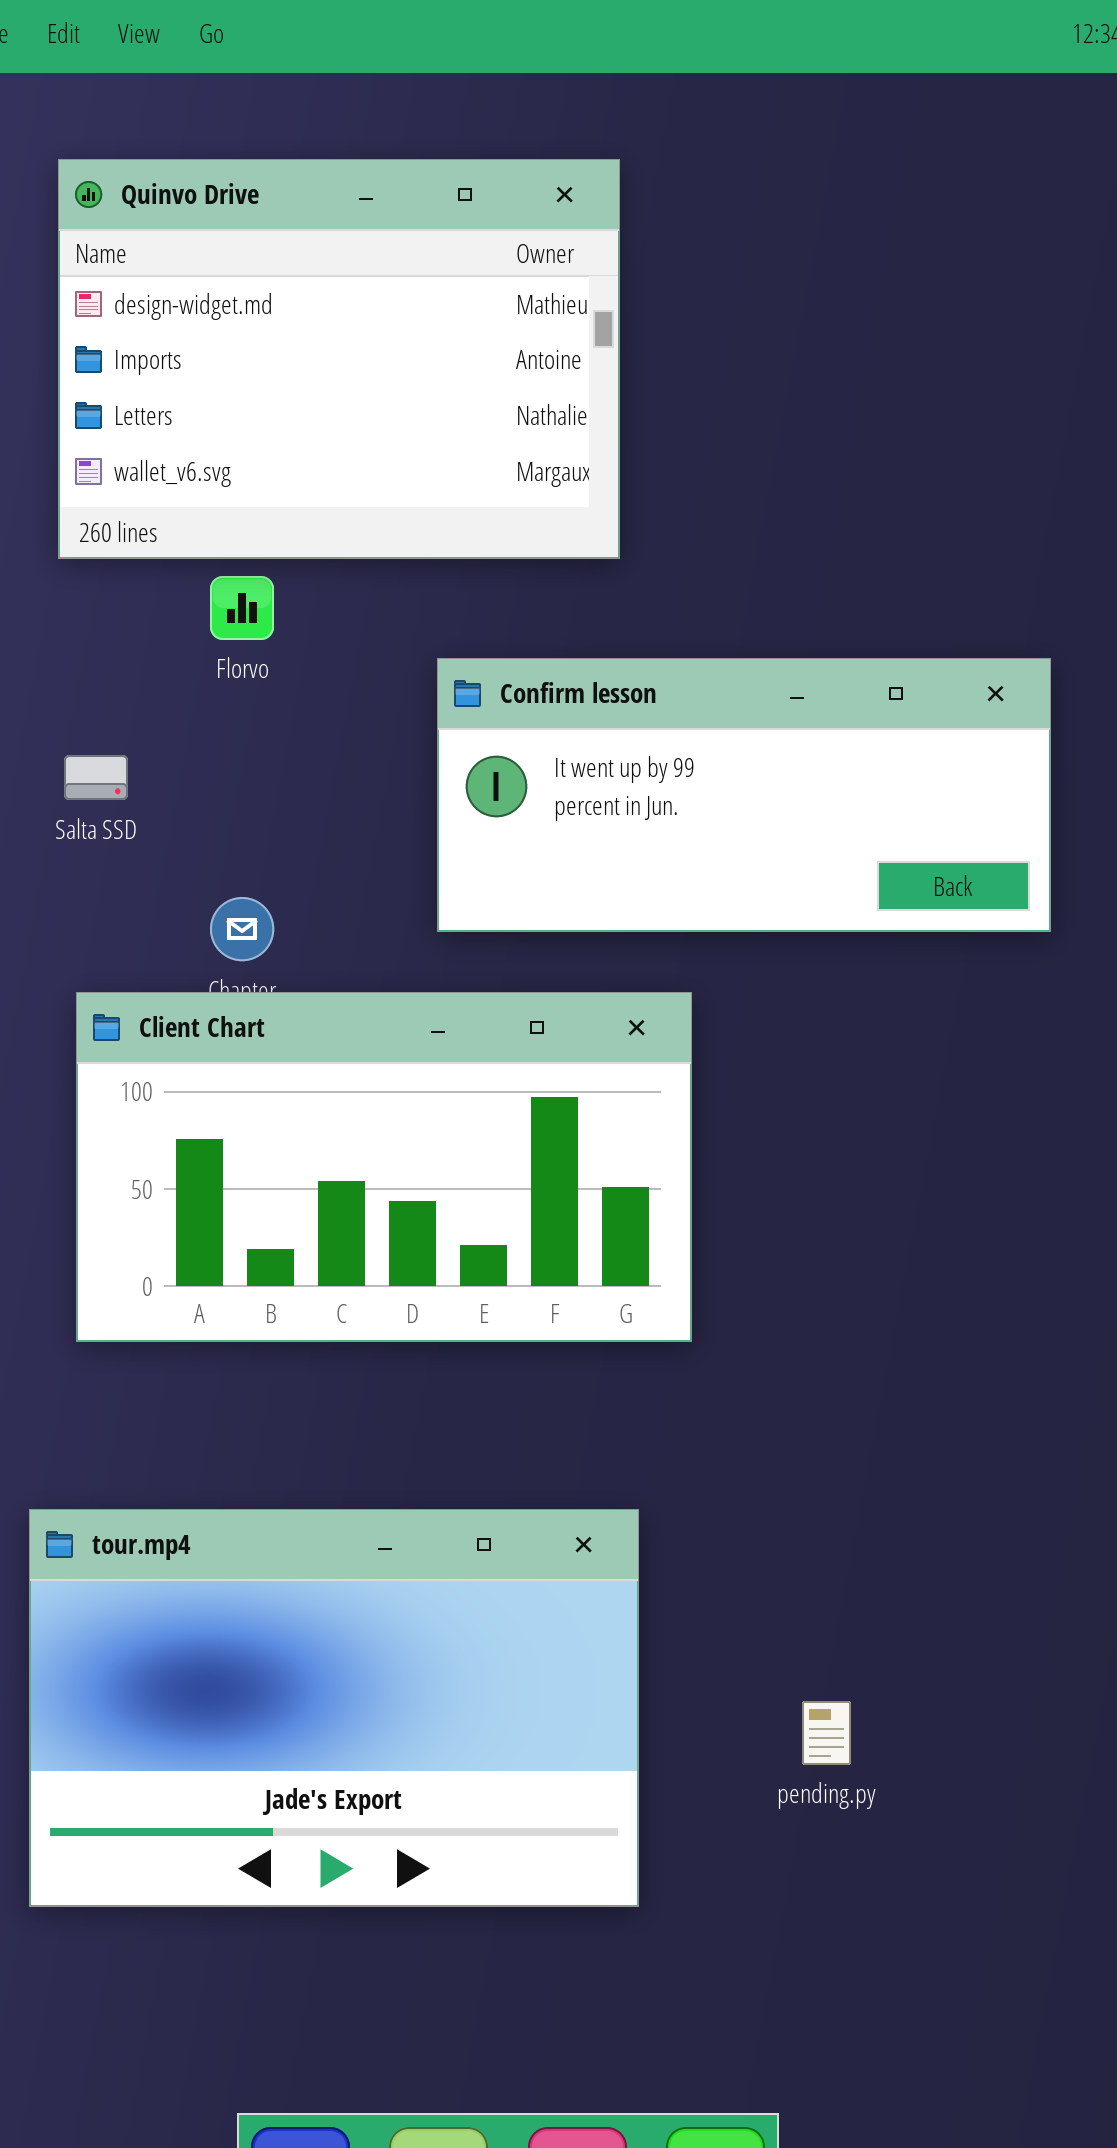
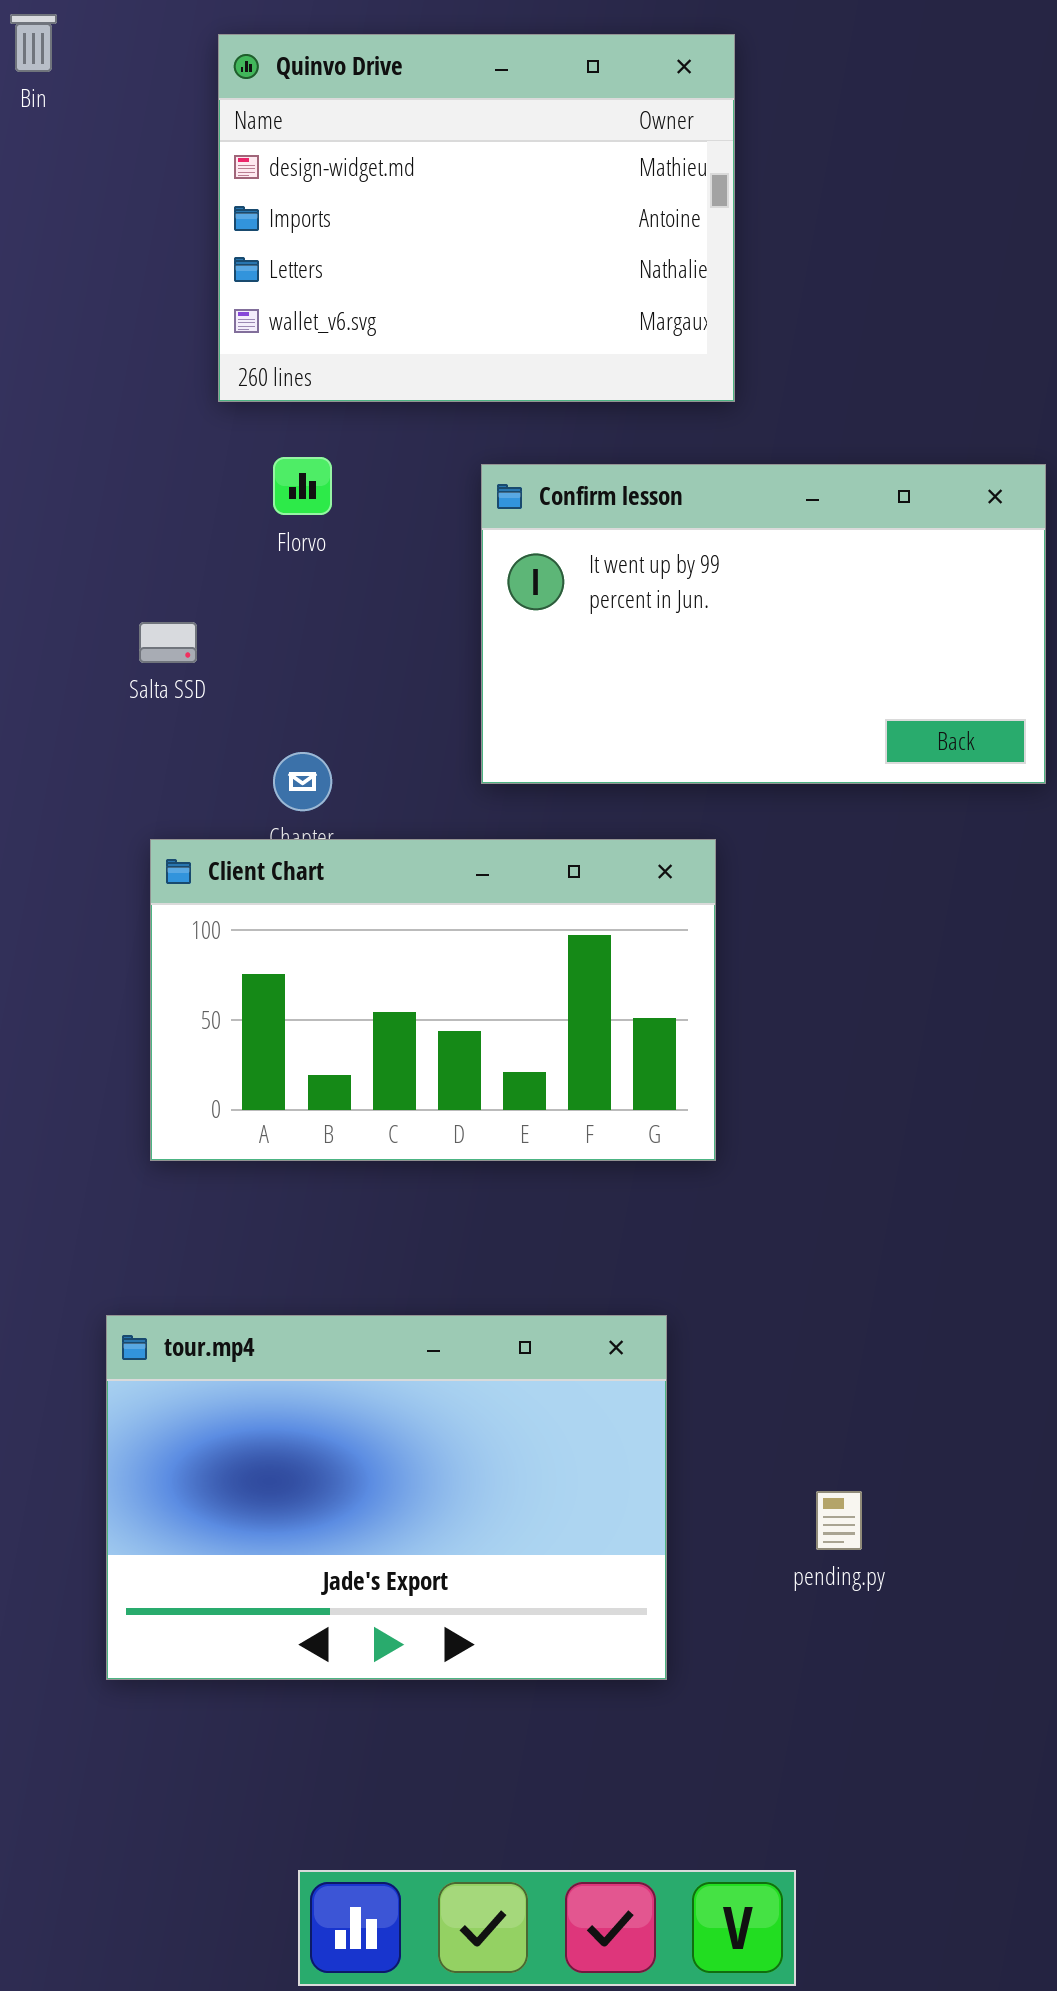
Quinvo Drive: [58,159,620,559] -> [218,34,735,402], moved
Confirm lesson: [437,658,1051,932] -> [481,464,1046,784], resized

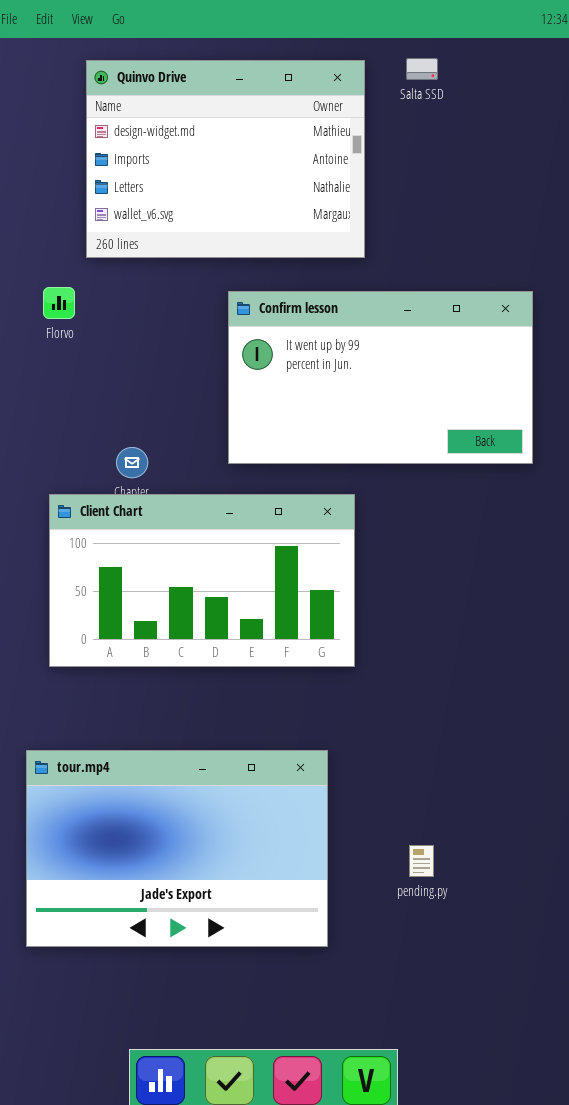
Florvo: [273,457,332,515] -> [43,287,75,319], moved
Salta SSD: [139,622,197,663] -> [406,58,438,80], moved

